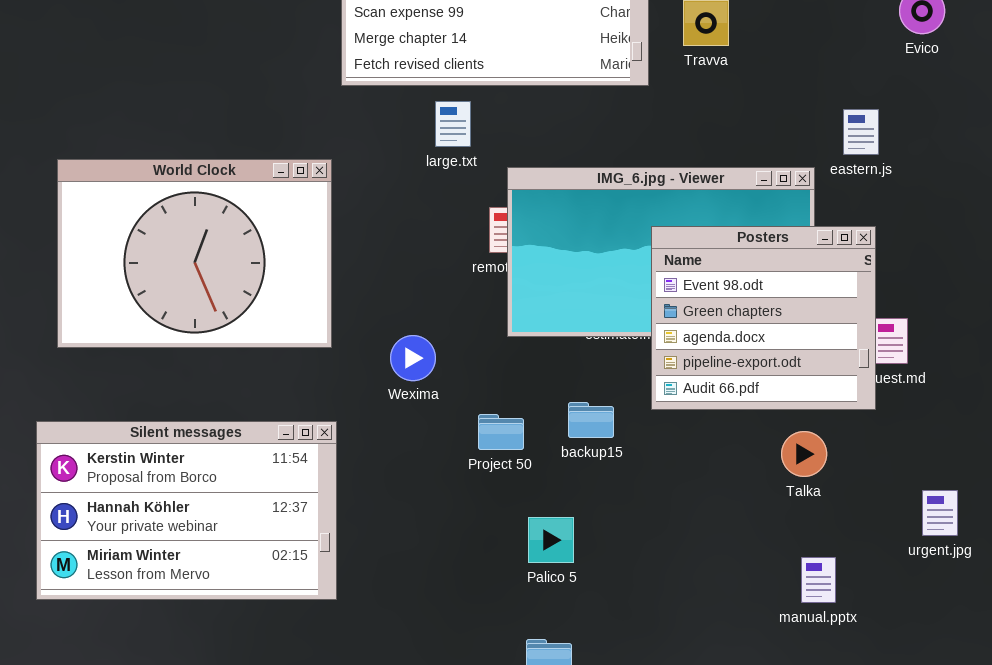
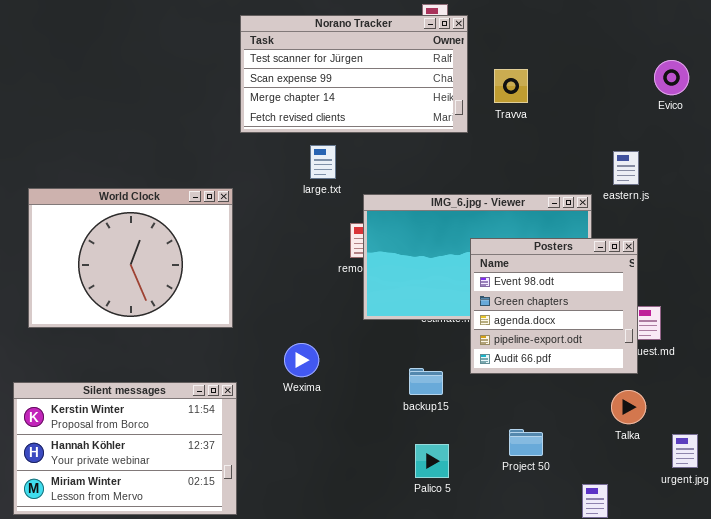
Wexima: [390,335,436,381] -> [284,343,319,377], moved
Project 50: [478,414,524,450] -> [509,429,543,456], moved
Talka: [781,431,827,477] -> [611,390,646,424], moved
Palico 5: [528,517,574,563] -> [415,444,449,478], moved

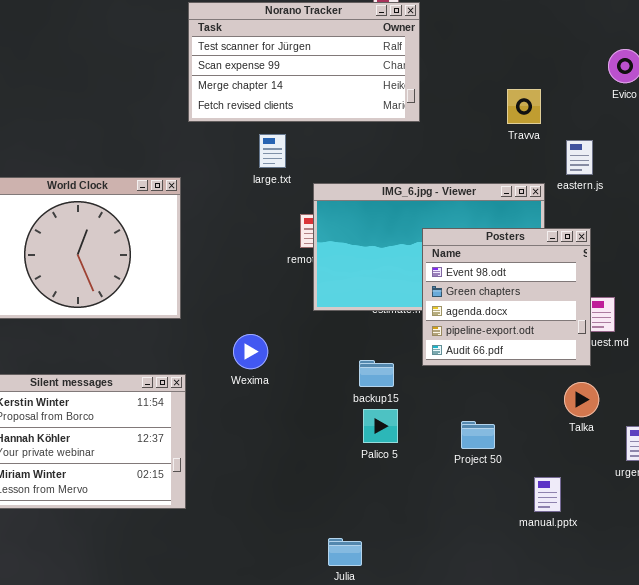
Travva: [494,69,528,103] -> [507,89,541,124], moved
Palico 5: [415,444,449,478] -> [363,409,398,443], moved

